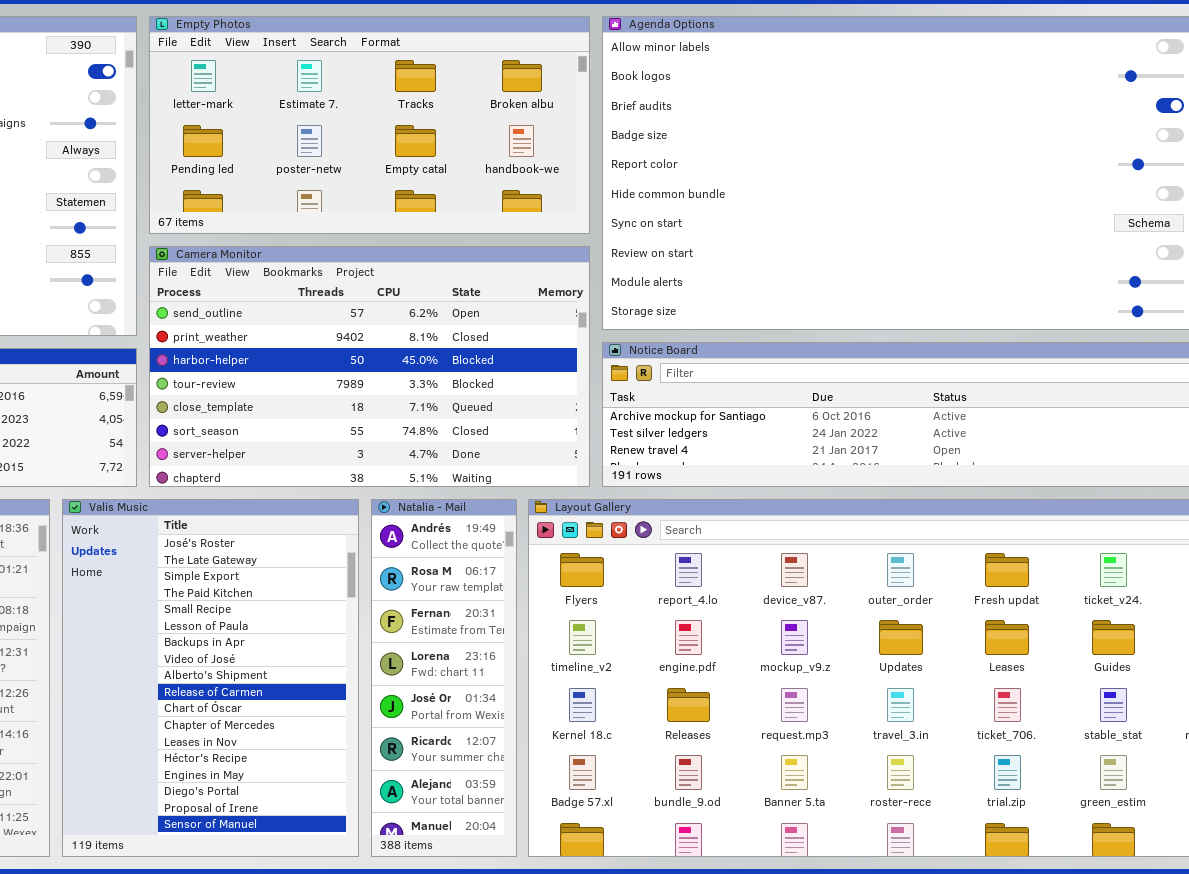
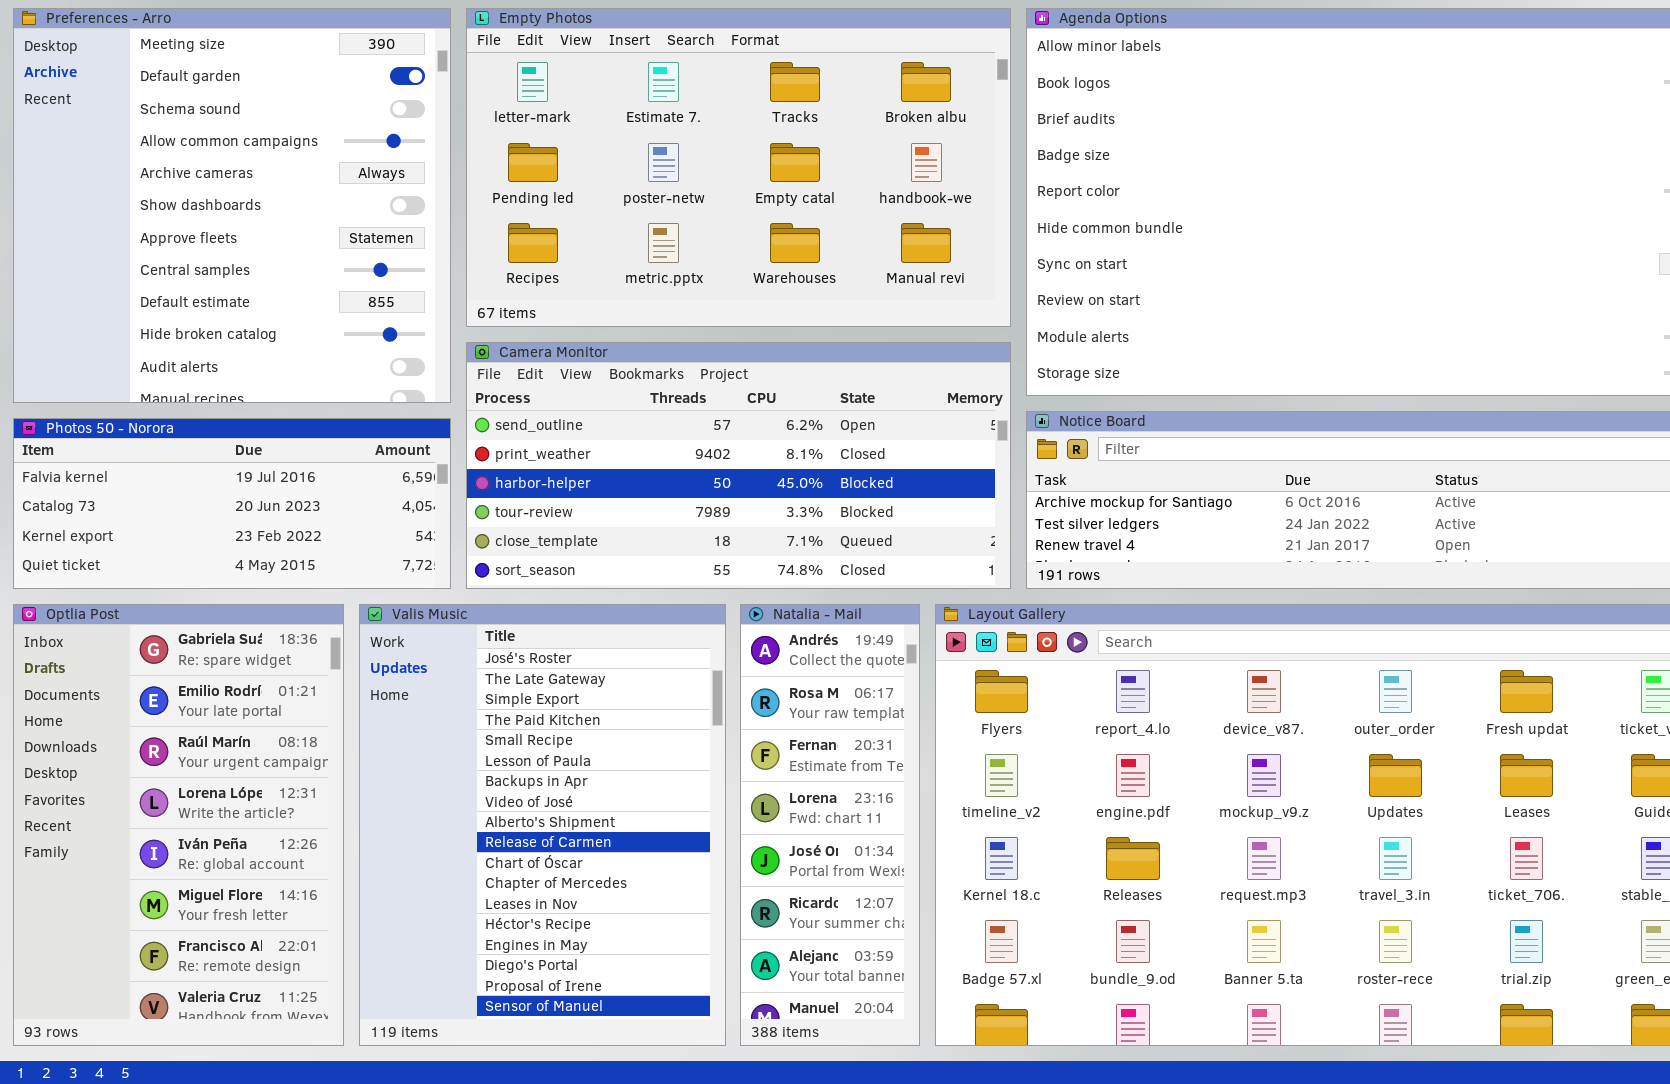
Empty Photos: [149,16,590,234] -> [466,8,1011,327], resized
Camera Monitor: [149,246,590,487] -> [466,342,1011,589], resized

